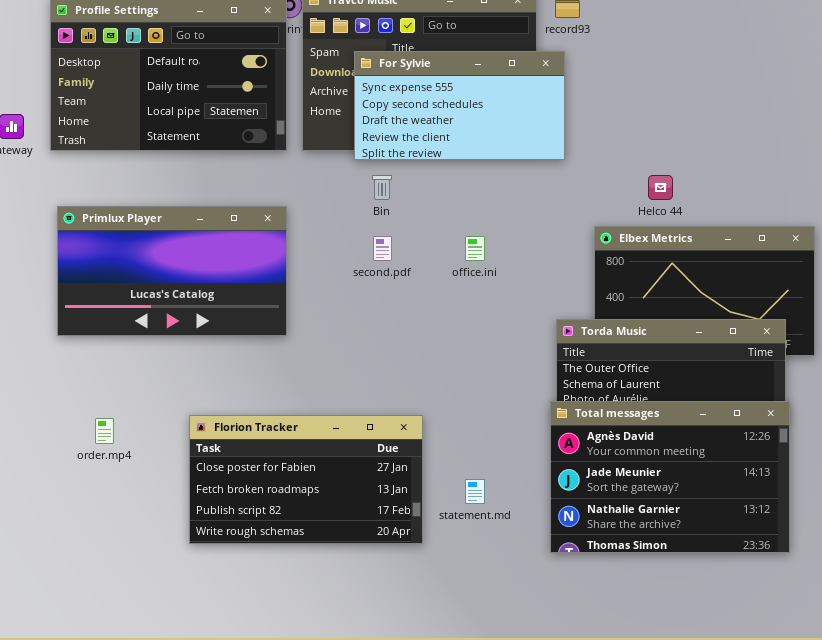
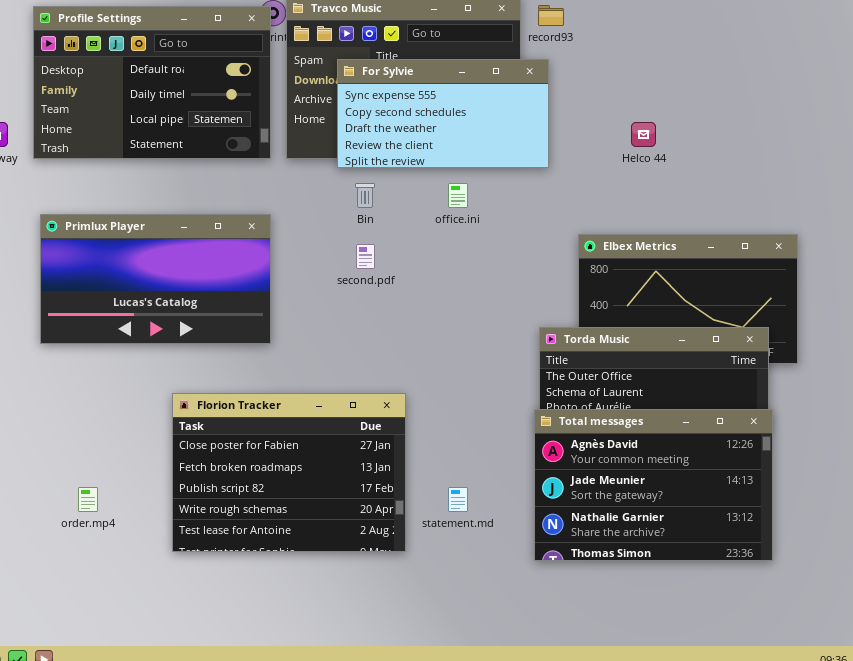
Helco 44: [648,175,673,200] -> [631,122,656,147], moved
office.ini: [465,236,485,261] -> [448,183,468,208], moved
Florion Tracker: [189,415,423,544] -> [172,393,406,552], resized
order.mp4: [95,418,114,444] -> [78,487,98,512], moved

